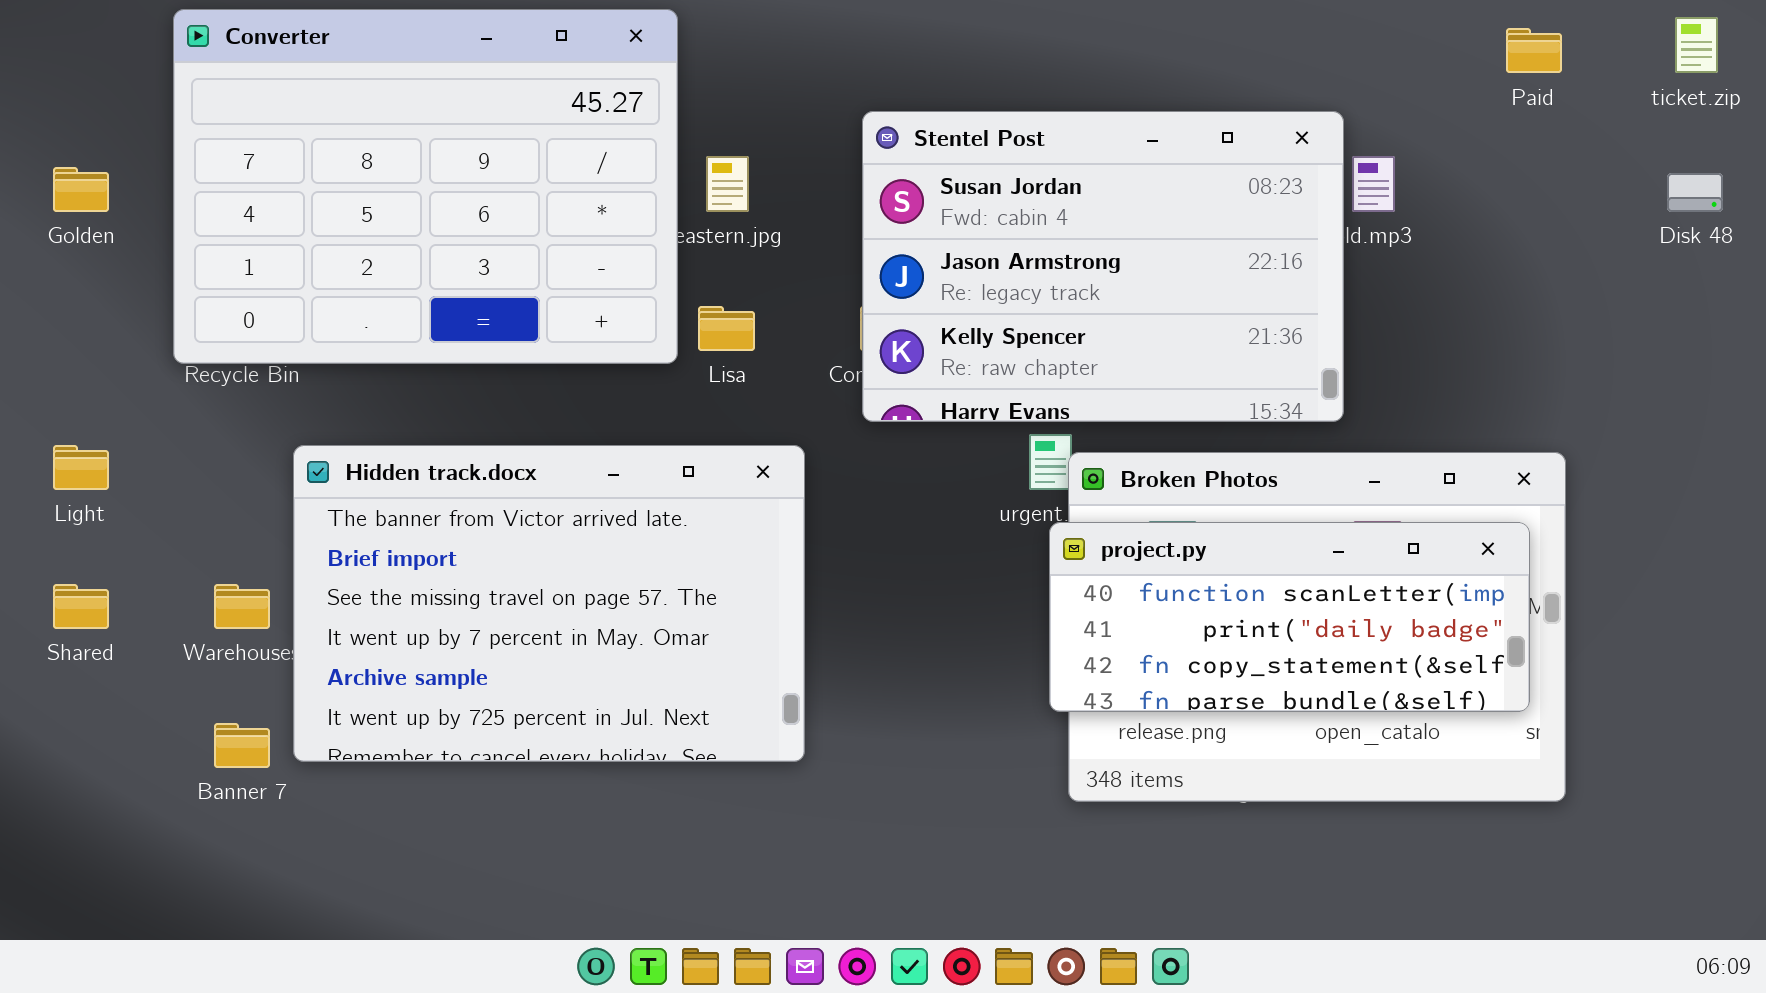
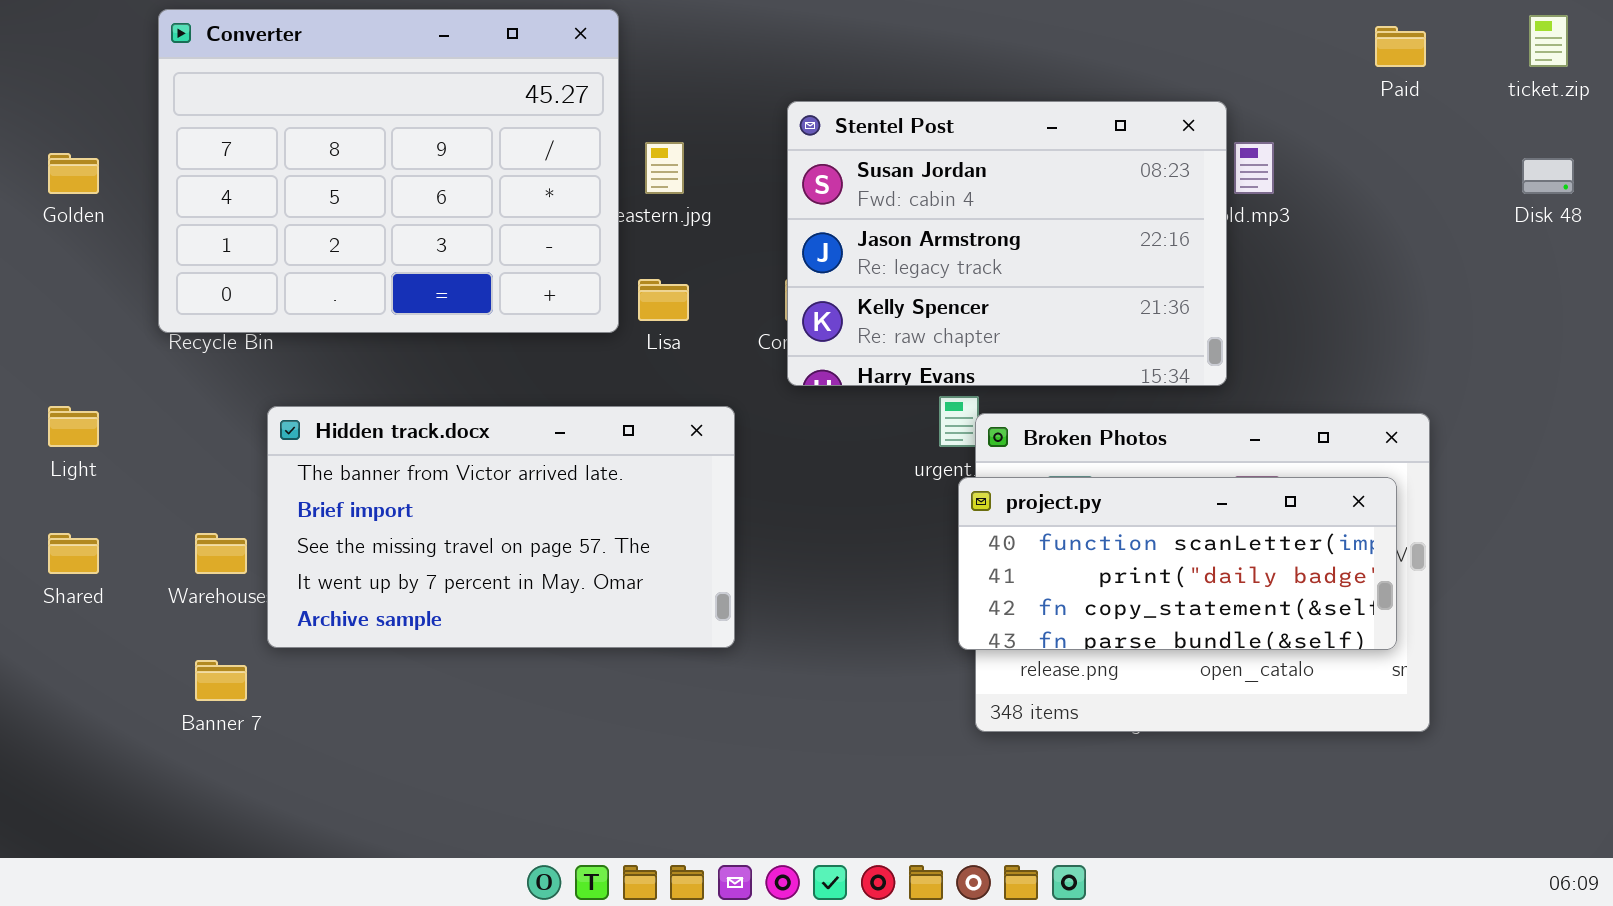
Hidden track.docx: [293,445,805,762] -> [267,406,735,648], resized

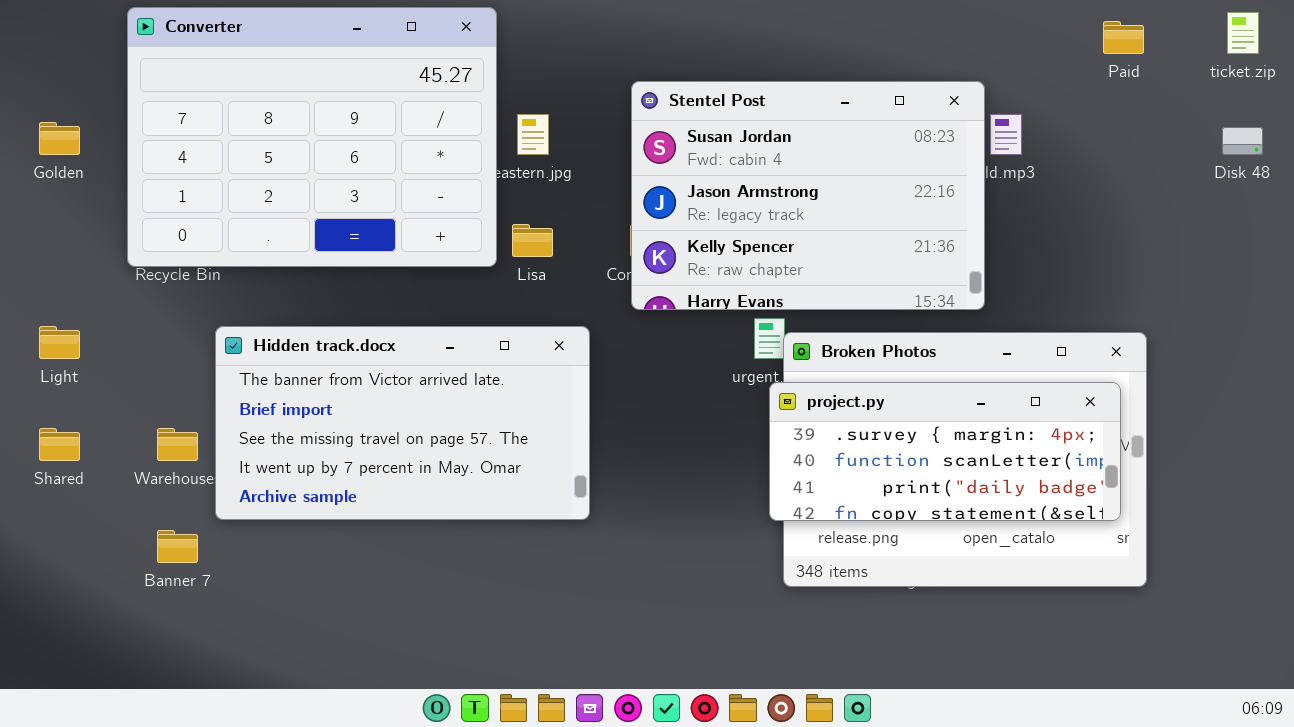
project.py: [958,477,1397,650] -> [769,382,1121,521], scrolled up 1 row

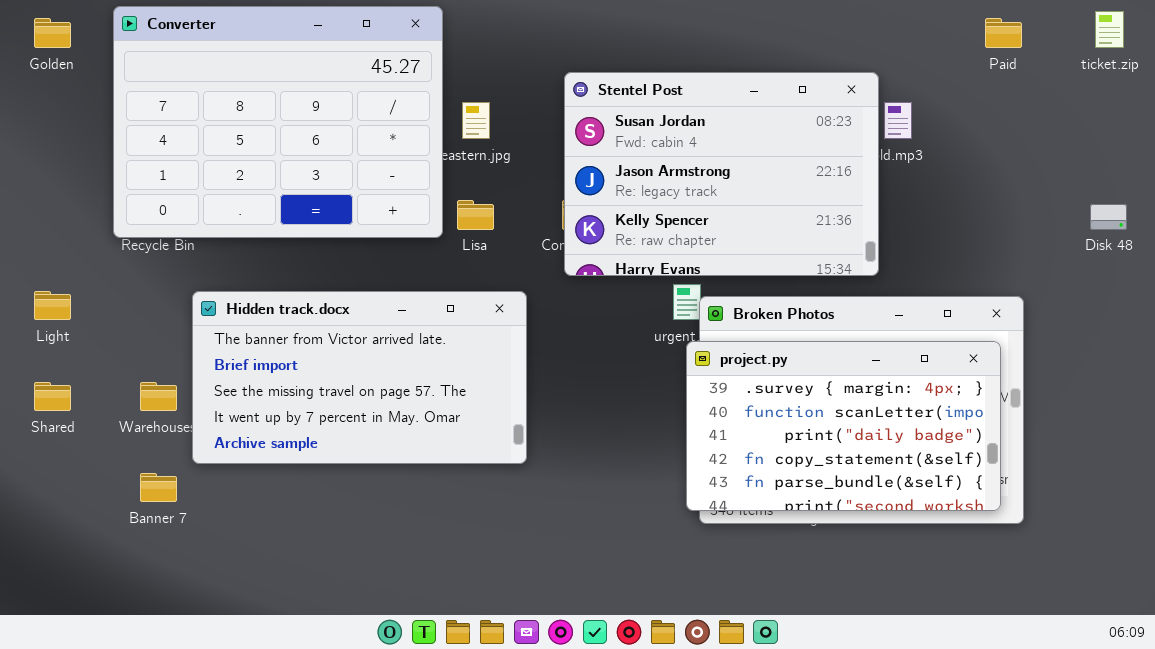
Golden: [39,122,80,155] -> [34,18,71,48], moved
Disk 48: [1222,127,1263,155] -> [1090,204,1127,230], moved
project.py: [769,382,1121,521] -> [686,341,1001,511], resized

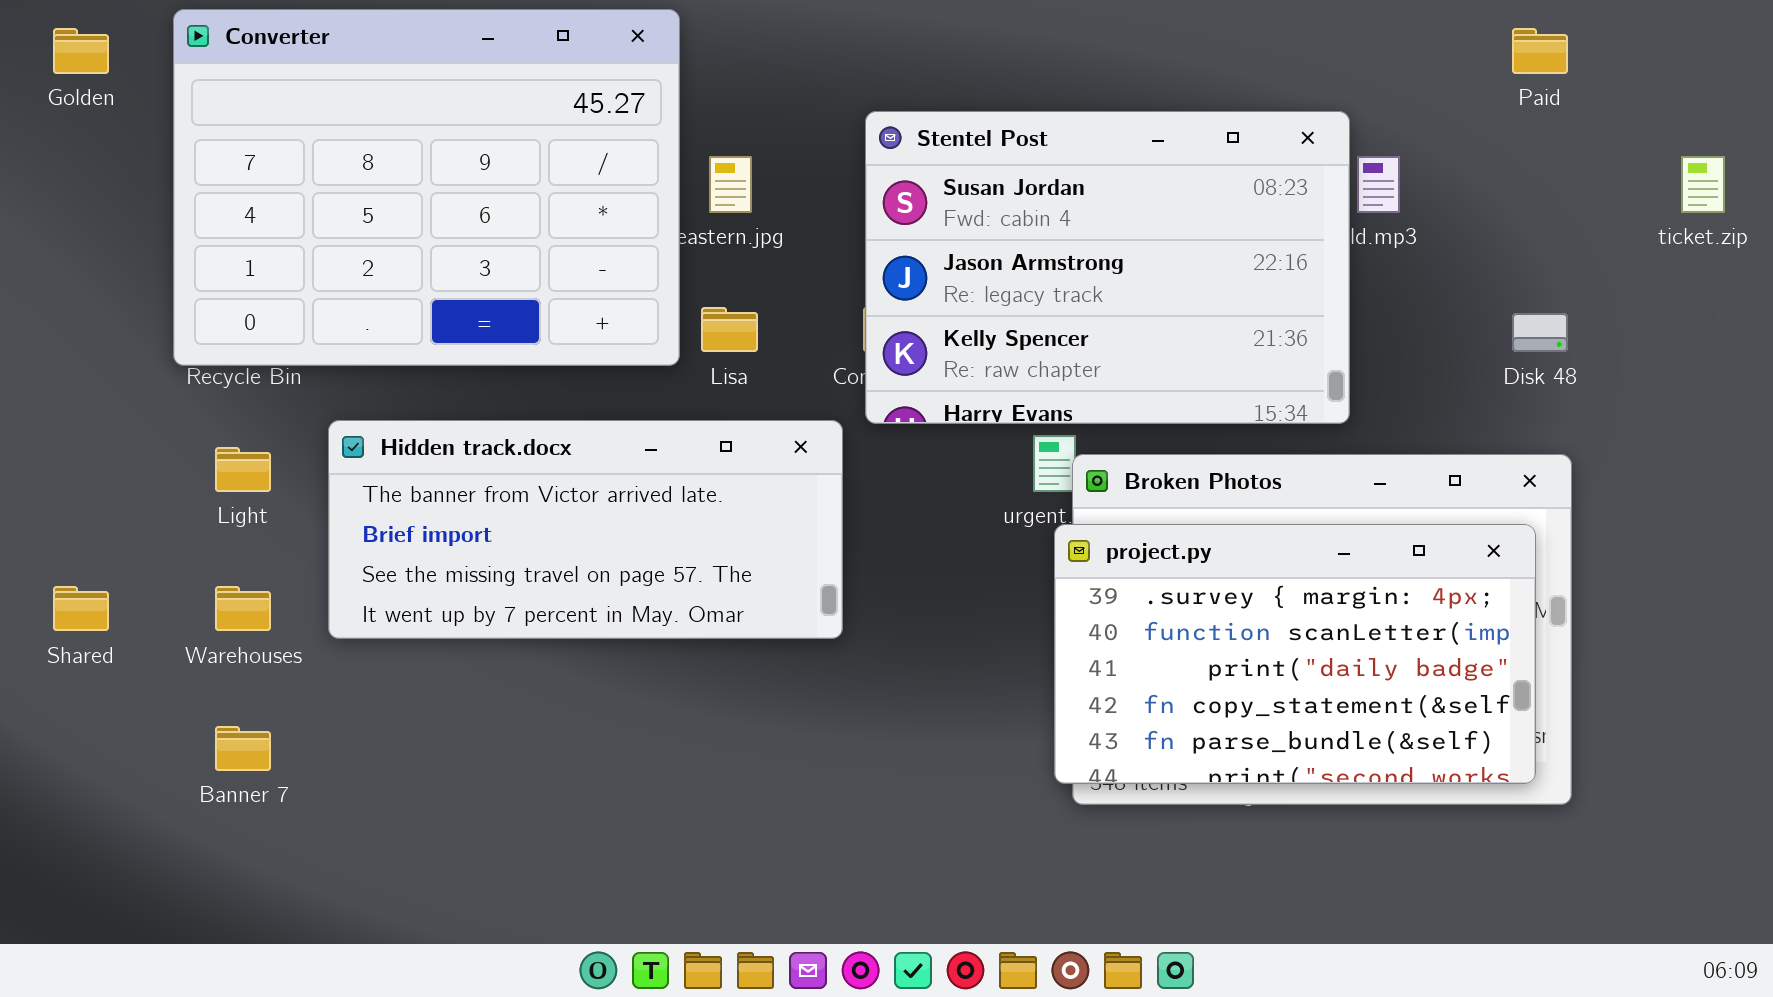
ticket.zip: [1095,11,1124,48] -> [1681,156,1725,213], moved
Disk 48: [1090,204,1127,230] -> [1512,313,1568,352], moved
Light: [34,291,71,320] -> [215,447,271,492], moved
Hidden track.docx: [192,291,527,464] -> [328,420,843,639], moved, resized

